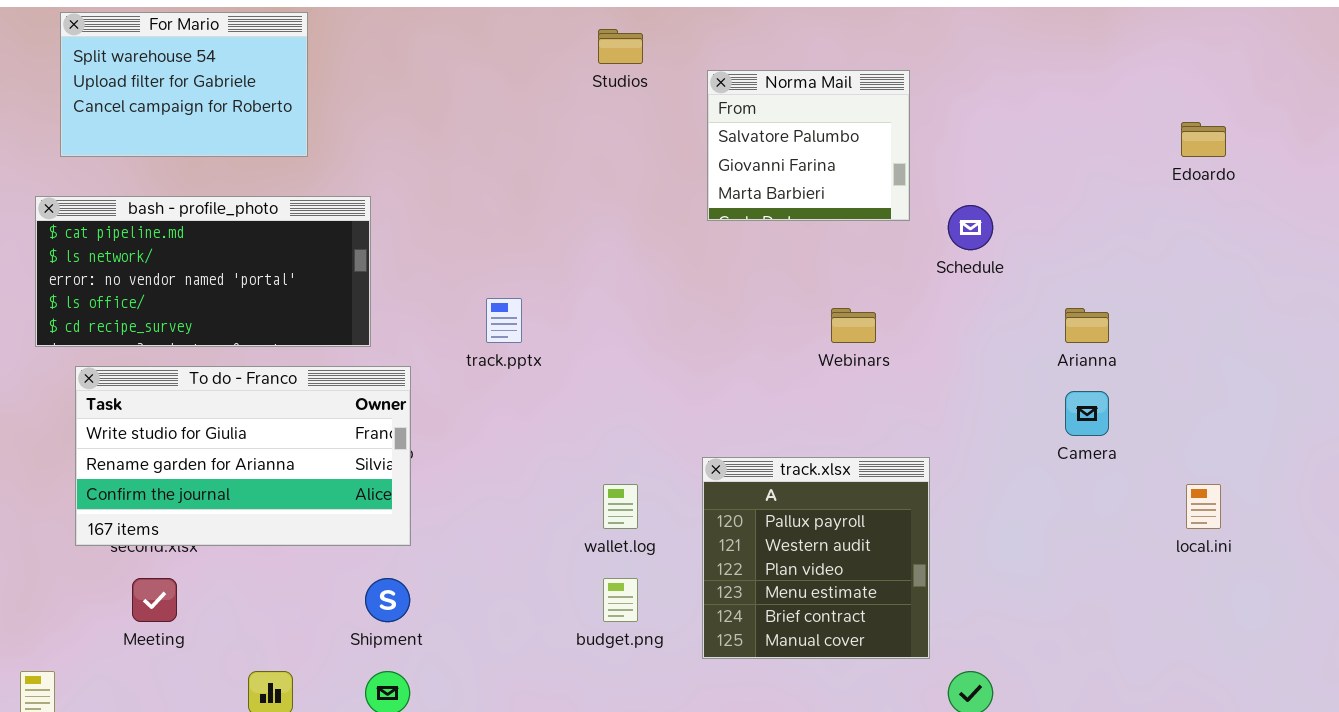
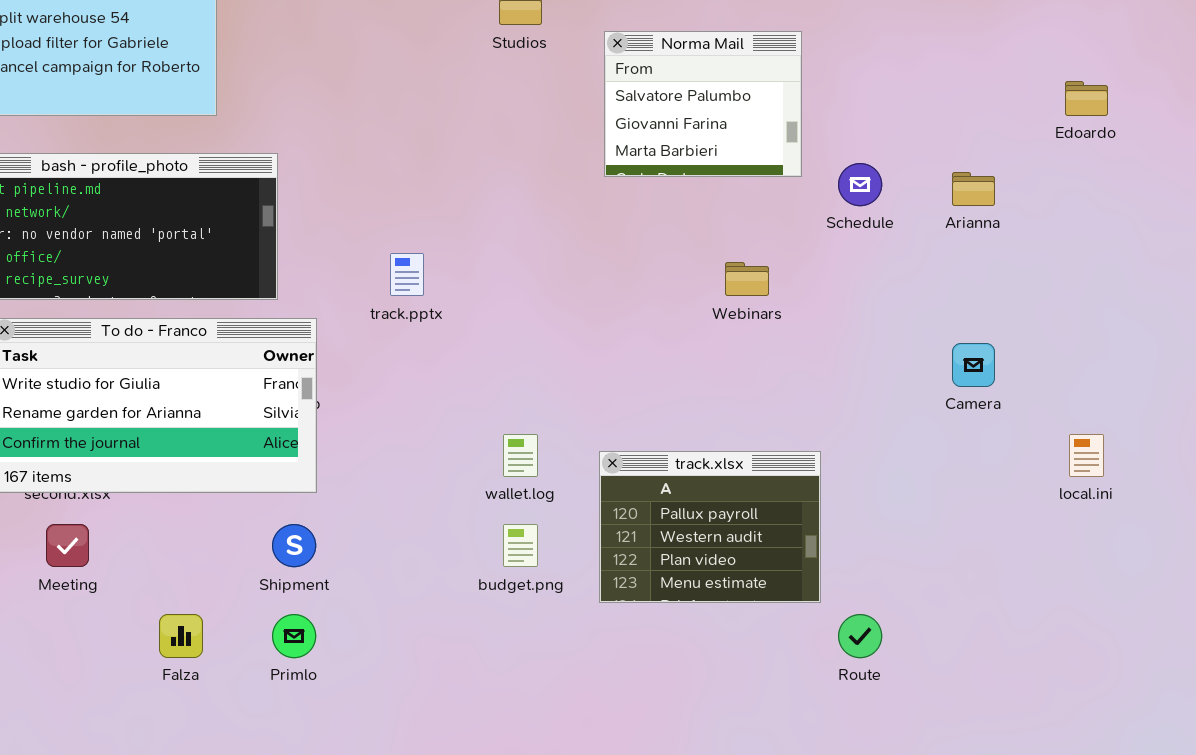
Arianna: [1065,308,1109,343] -> [952,172,995,206], moved
track.xlsx: [702,457,930,659] -> [599,451,821,603], resized

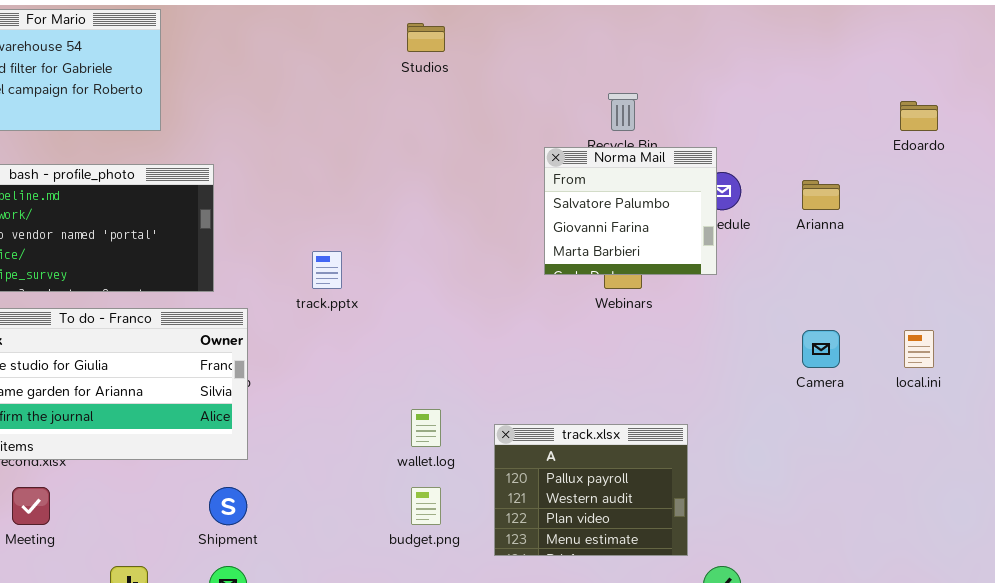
Norma Mail: [604,31,802,177] -> [544,147,717,275], moved
local.ini: [1069,434,1104,477] -> [904,330,934,368], moved

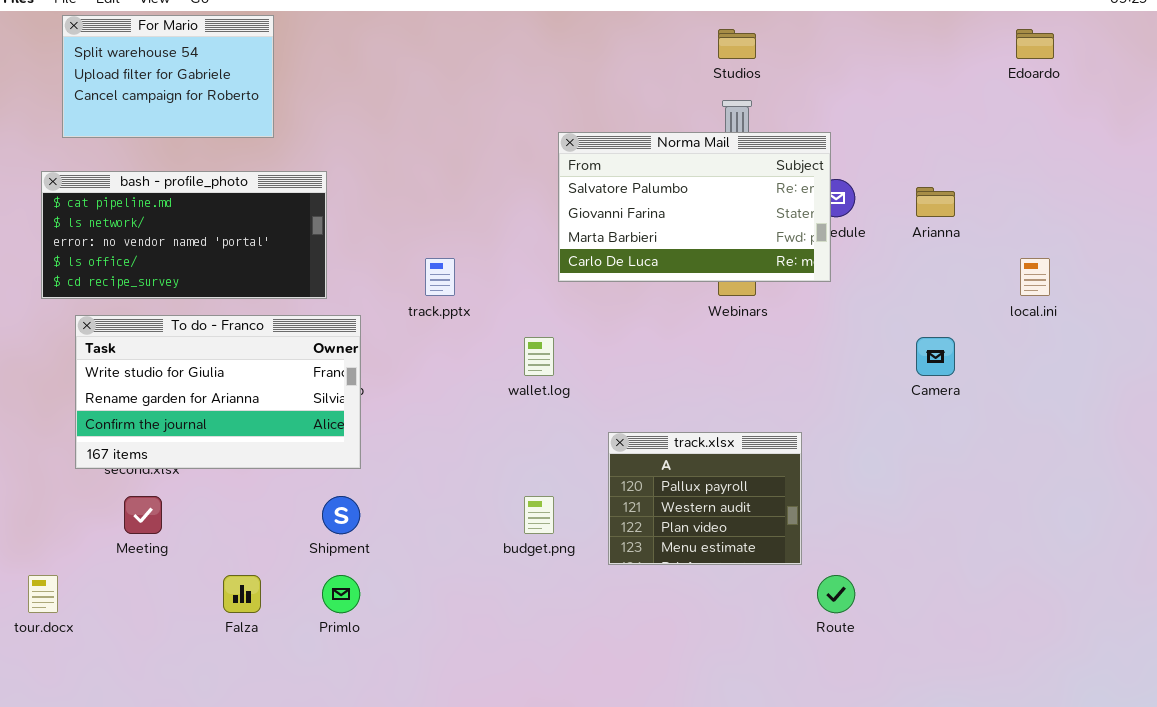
Studios: [407,23,445,52] -> [718,29,756,59], moved
Edoardo: [900,101,938,131] -> [1016,29,1054,59], moved
Norma Mail: [544,147,717,275] -> [558,132,831,282], resized
local.ini: [904,330,934,368] -> [1020,258,1050,296], moved
wallet.log: [411,409,441,447] -> [524,337,554,376], moved

